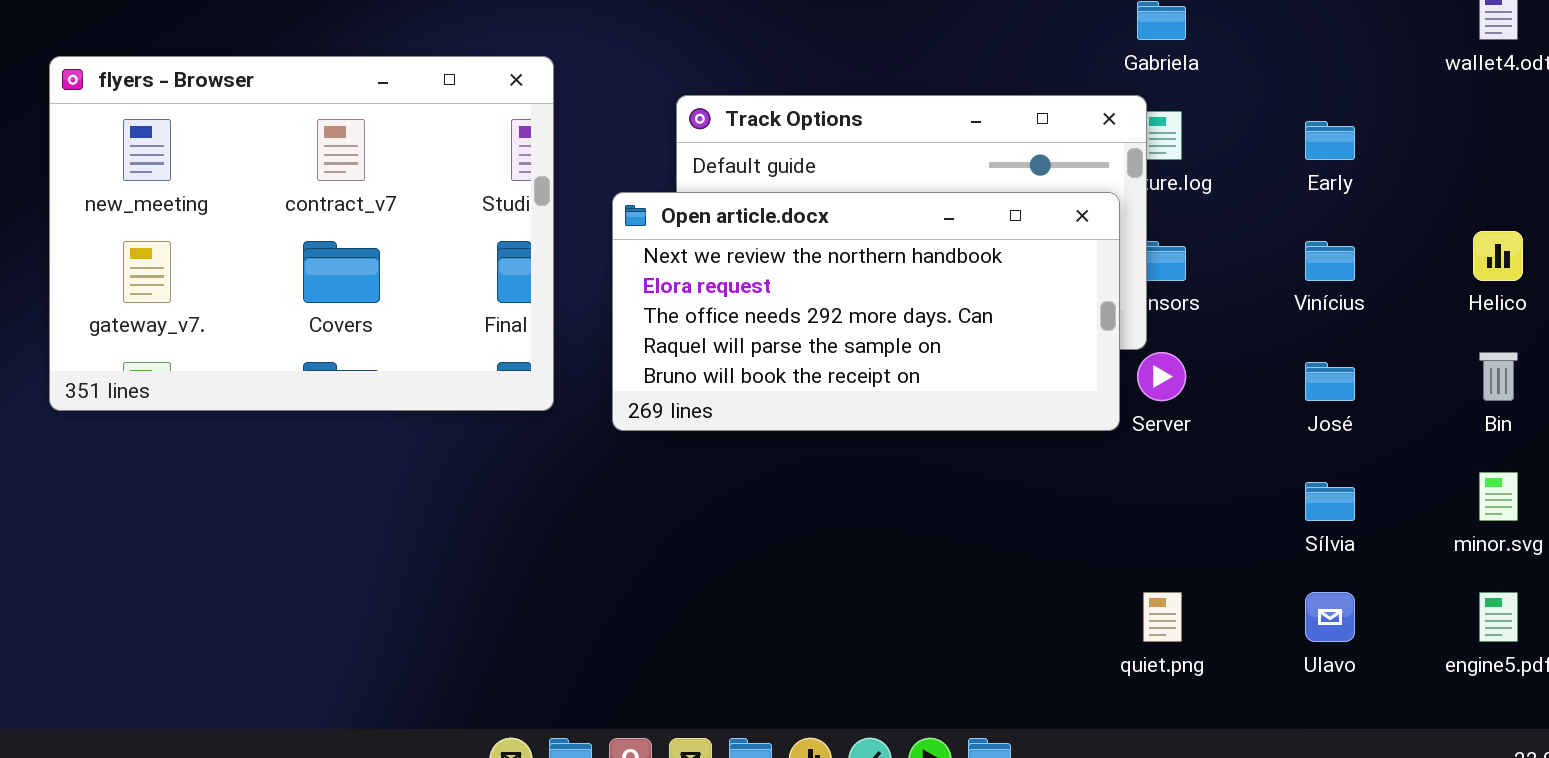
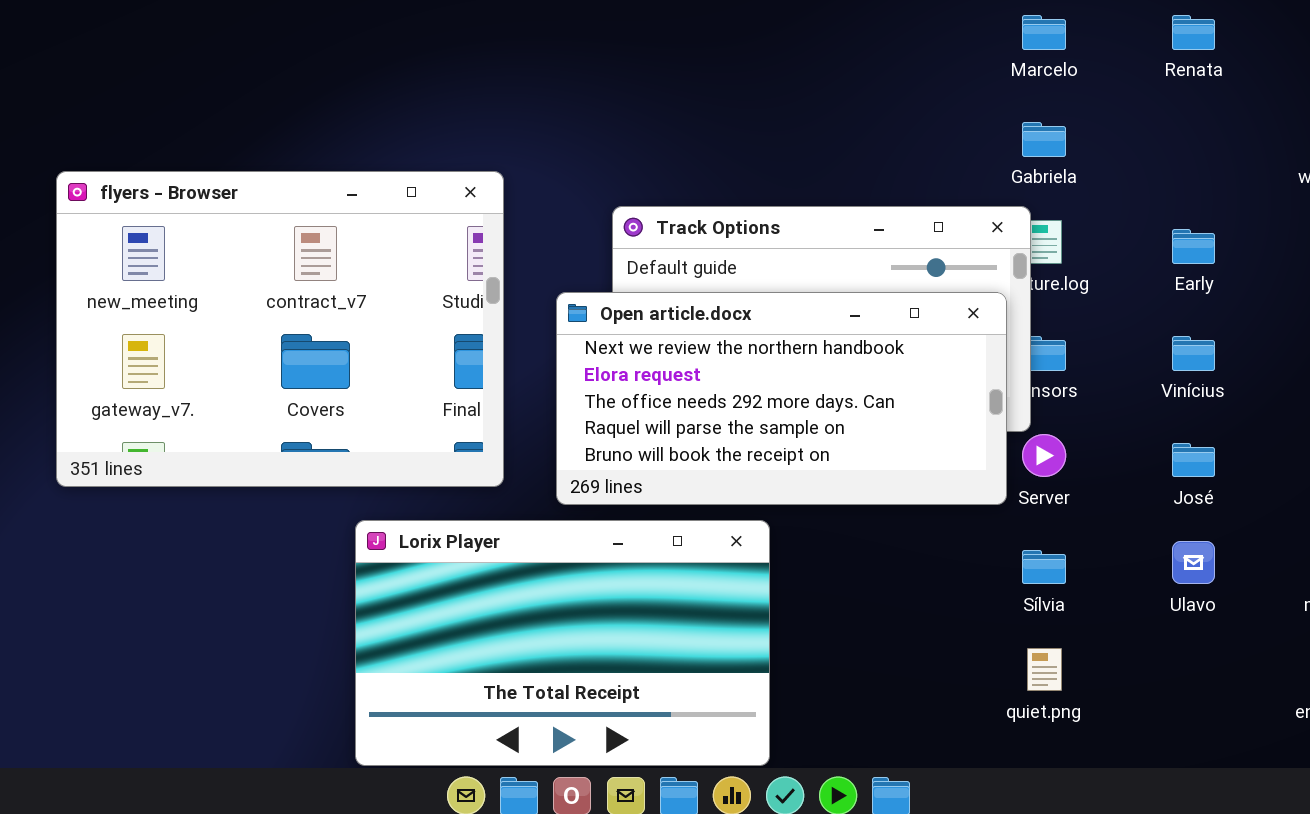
Lorix Player: none -> [355,520,770,766], opened
Sílvia: [1305,482,1355,521] -> [1022,550,1066,584], moved
Ulavo: [1305,592,1355,642] -> [1172,541,1215,584], moved

